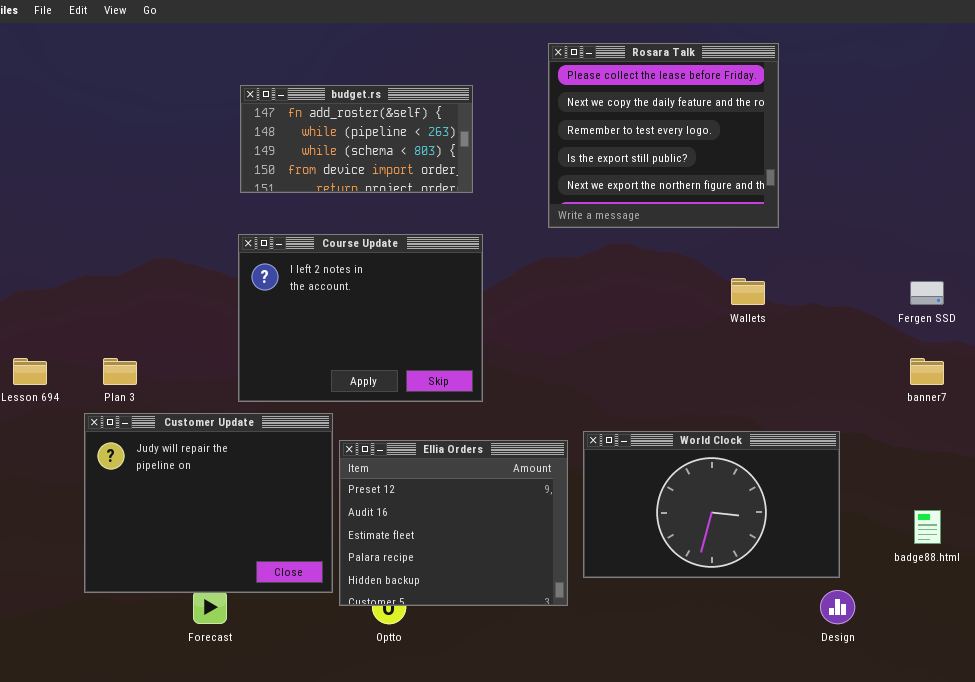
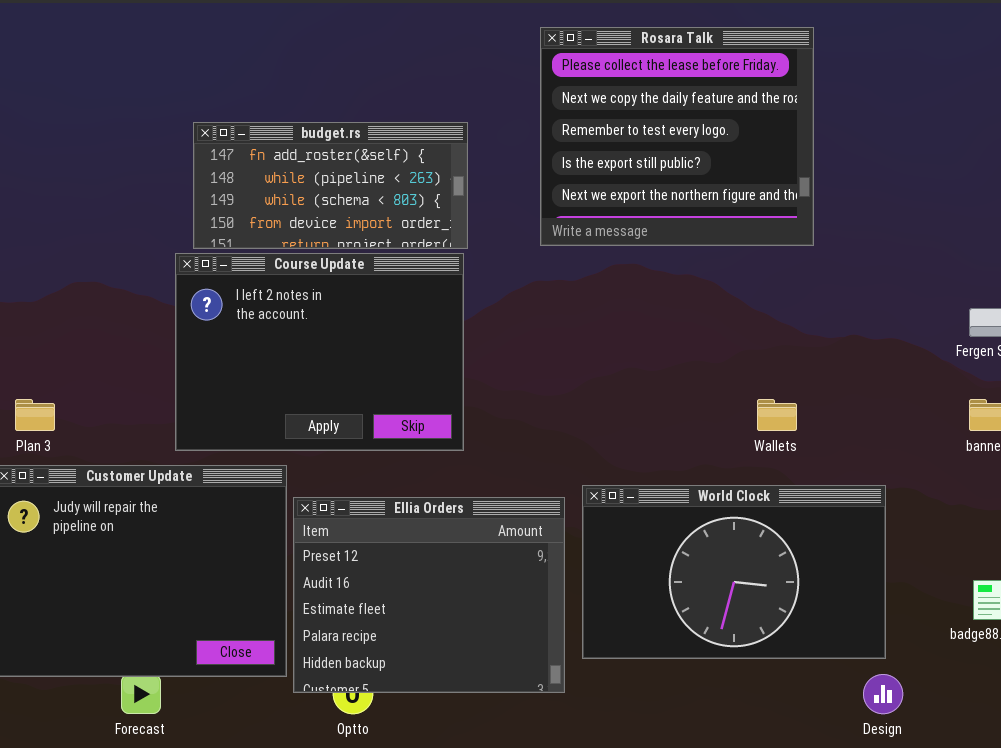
budget.rs: [240,85,473,193] -> [193,122,468,249], moved
Wallets: [731,278,765,305] -> [757,399,797,431], moved

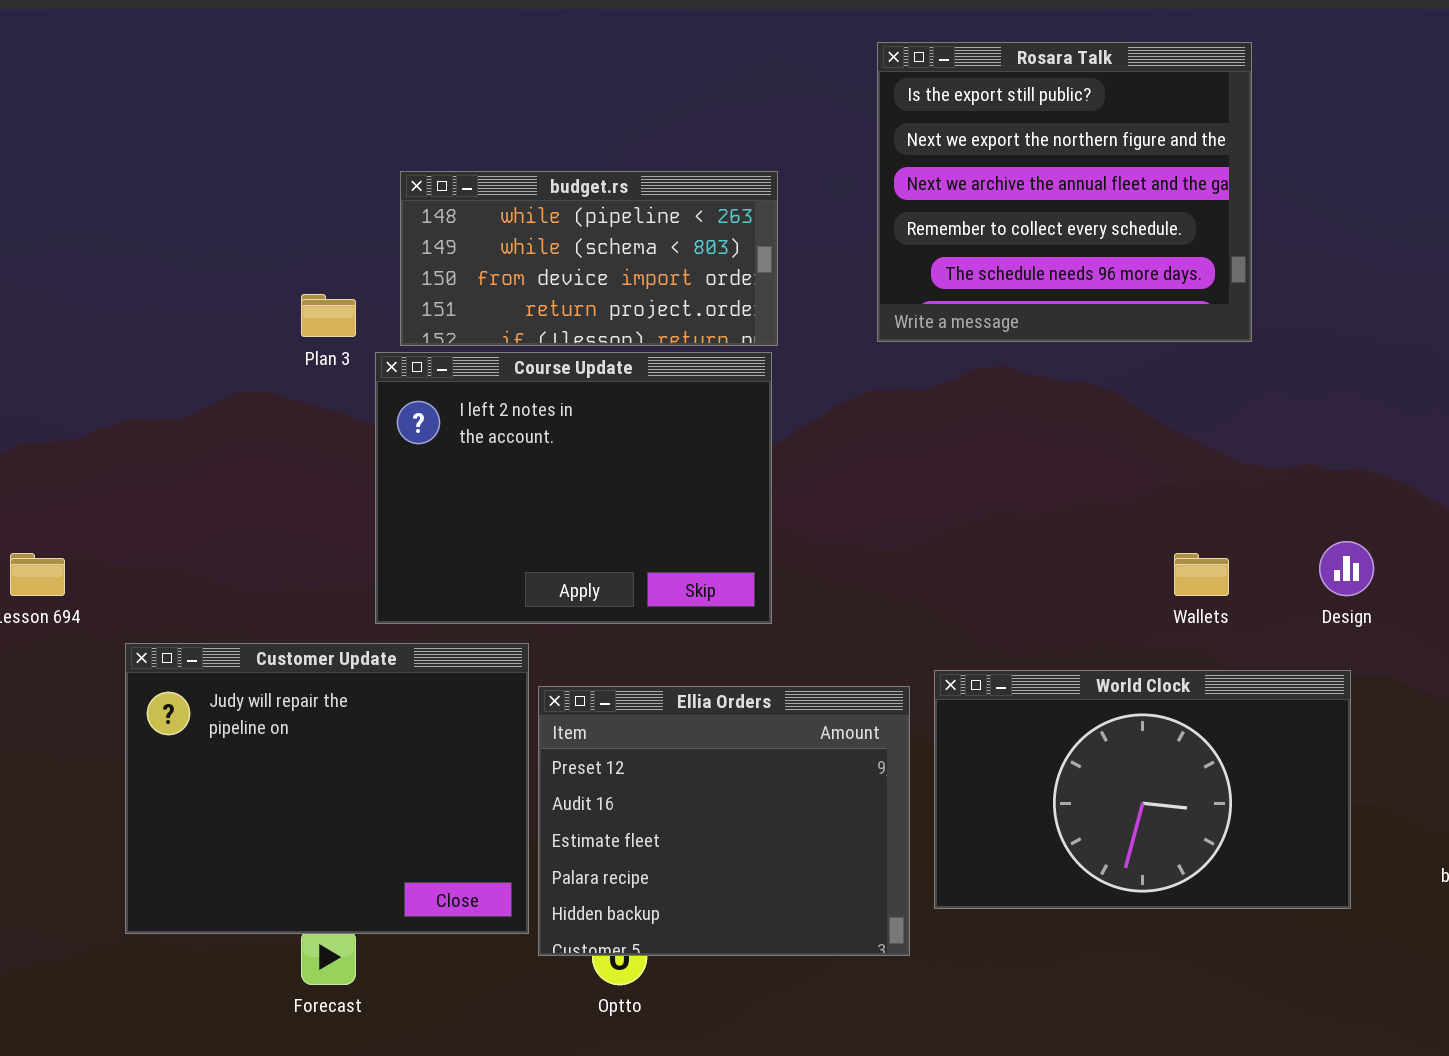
Rosara Talk: [540,27,814,246] -> [877,42,1252,342], scrolled down 3 rows
budget.rs: [193,122,468,249] -> [400,171,778,346], scrolled down 1 row
Plan 3: [15,399,55,431] -> [301,294,356,337], moved
Design: [863,674,903,714] -> [1319,541,1374,596], moved

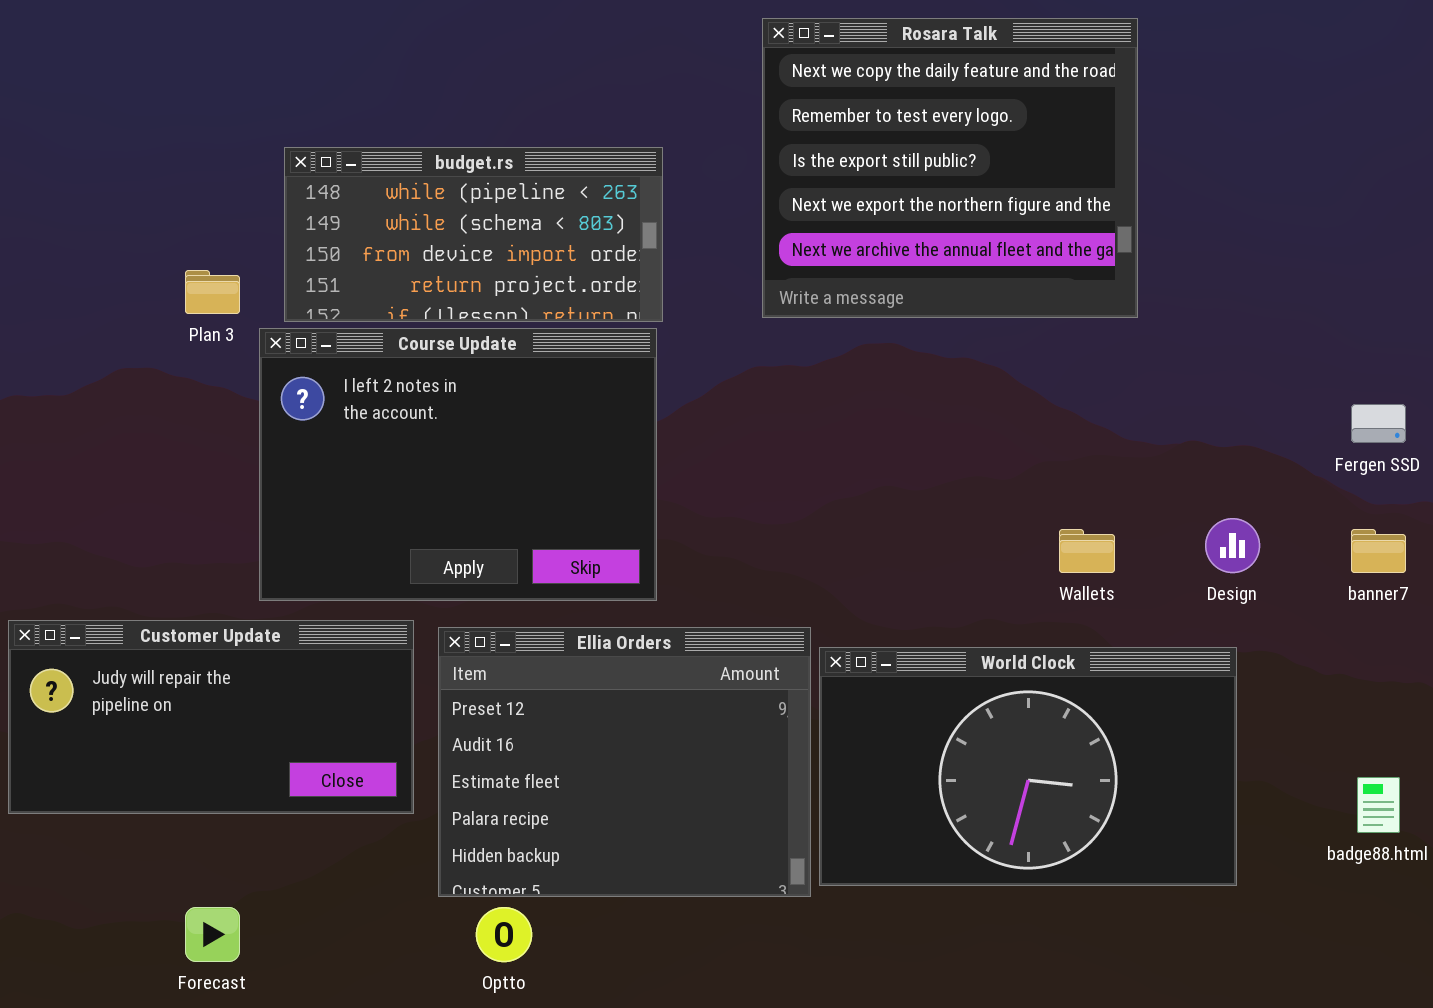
Rosara Talk: [877,42,1252,342] -> [762,18,1138,318], scrolled up 2 rows
Customer Update: [125,643,529,934] -> [8,620,414,814], resized
Ellia Orders: [538,686,910,956] -> [438,627,811,897], moved

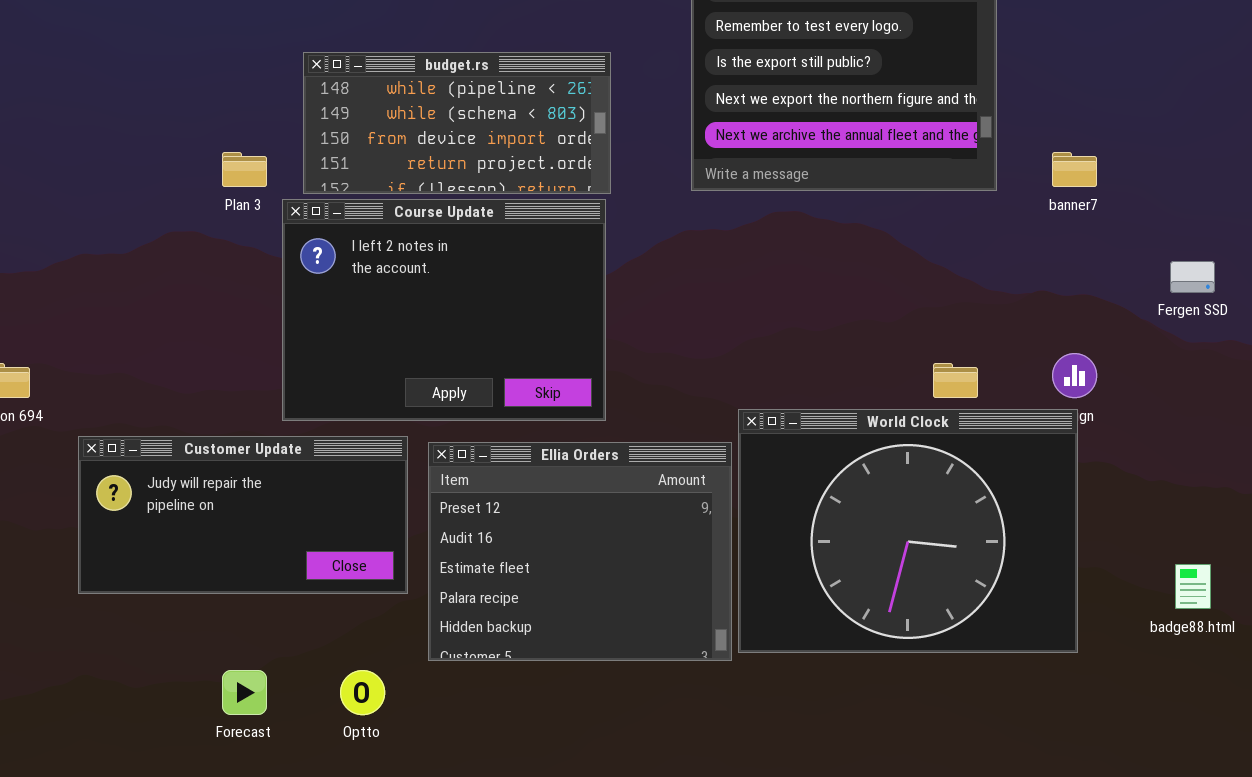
banner7: [1351,529,1406,573] -> [1052,152,1097,187], moved
World Clock: [819,647,1237,886] -> [738,409,1078,653], resized
Optto: [476,907,532,962] -> [340,670,385,715], moved

